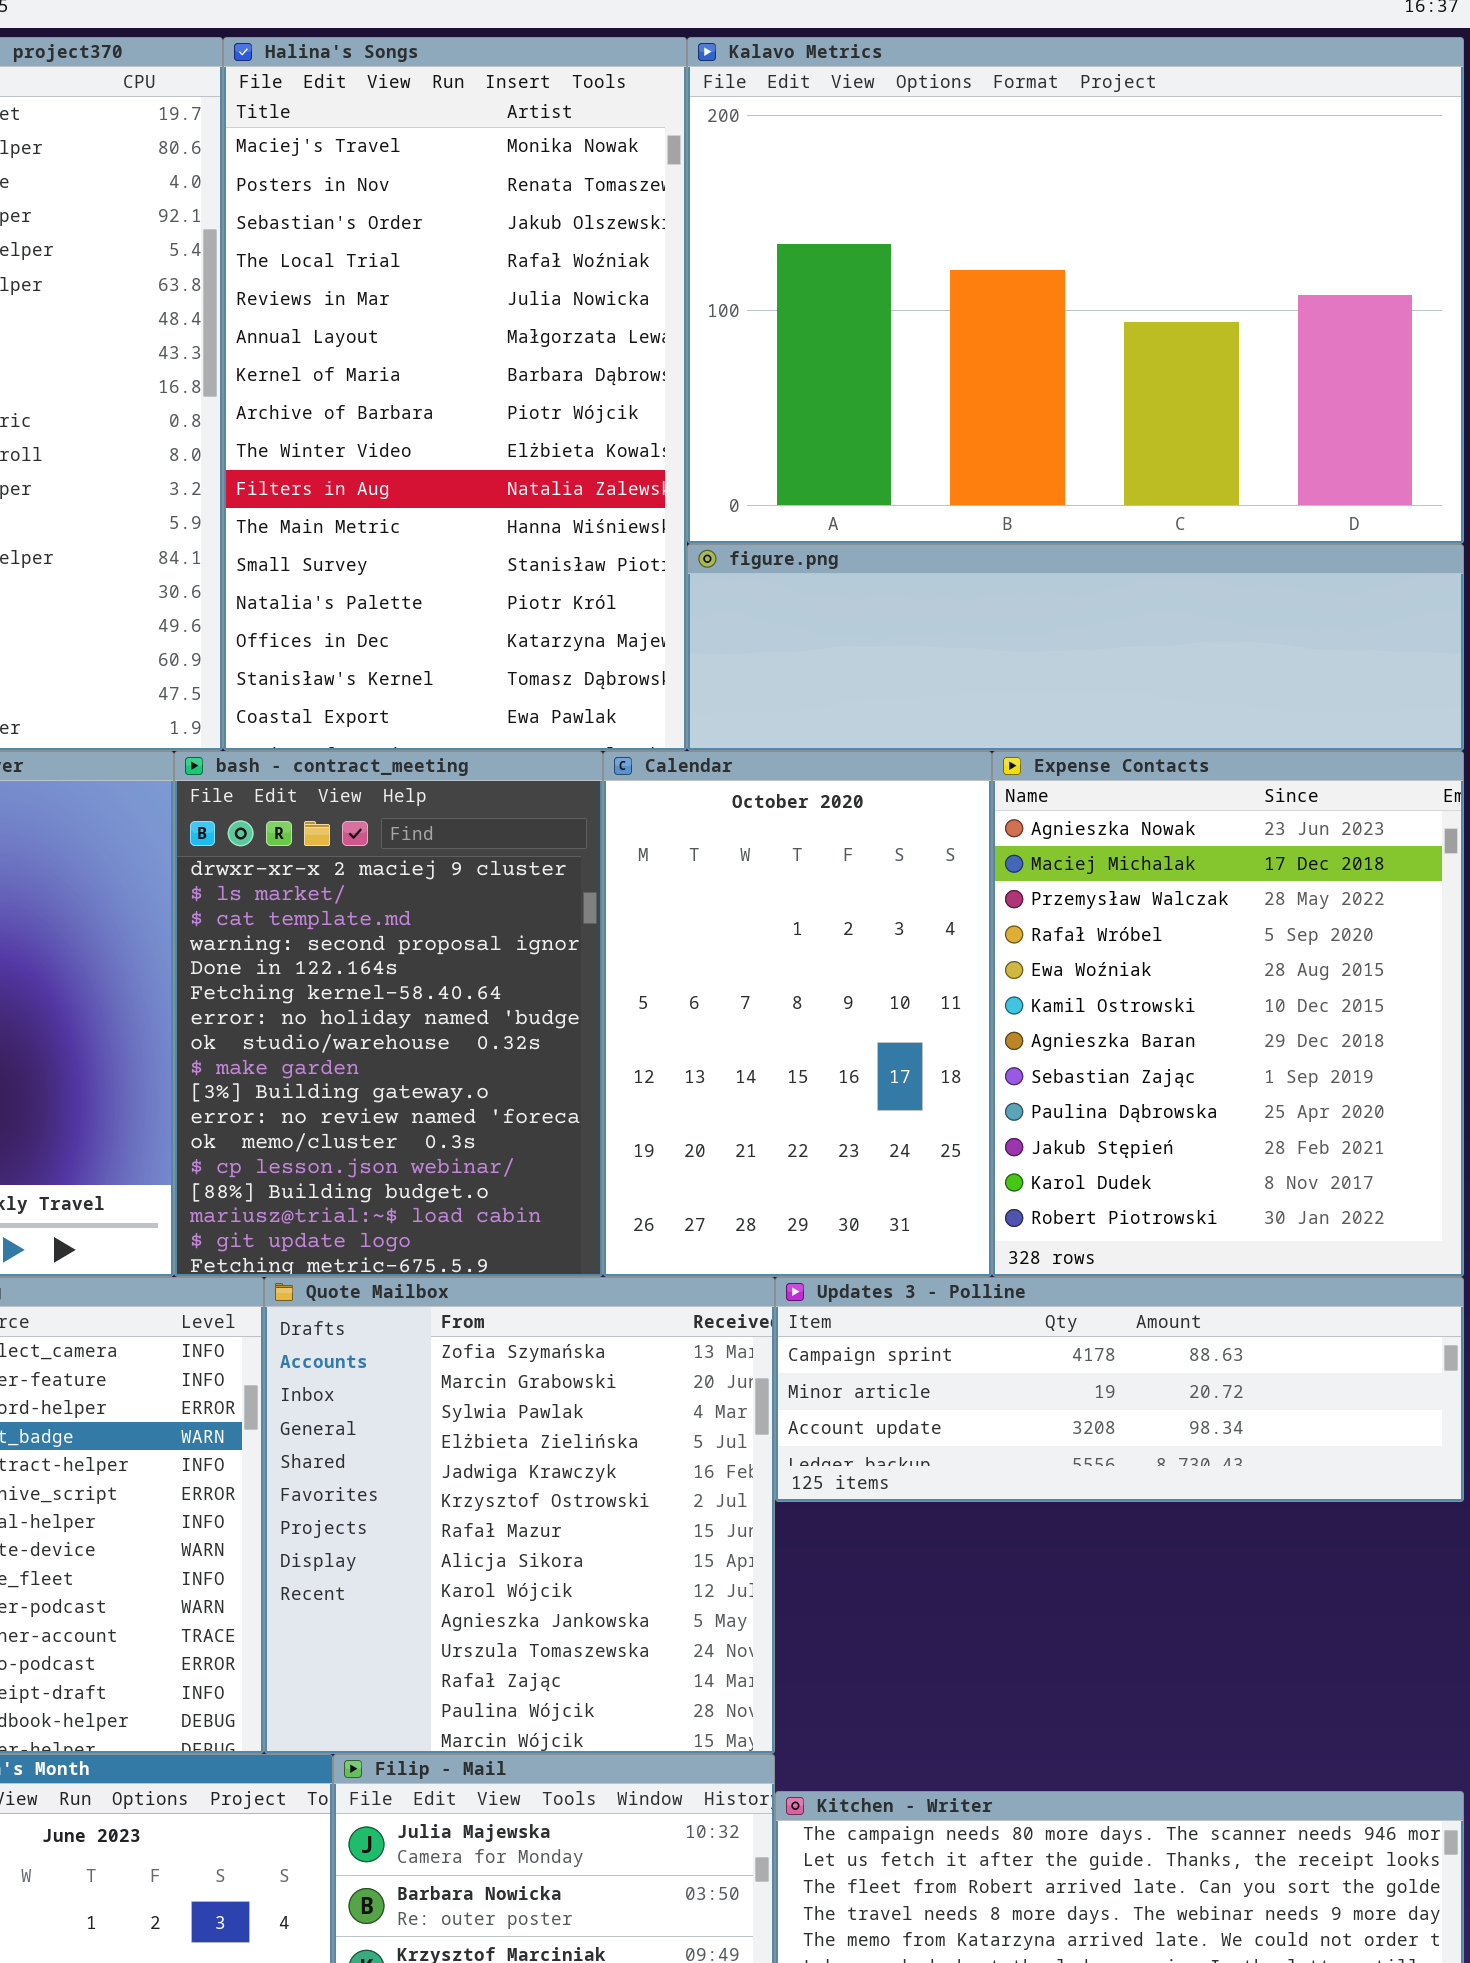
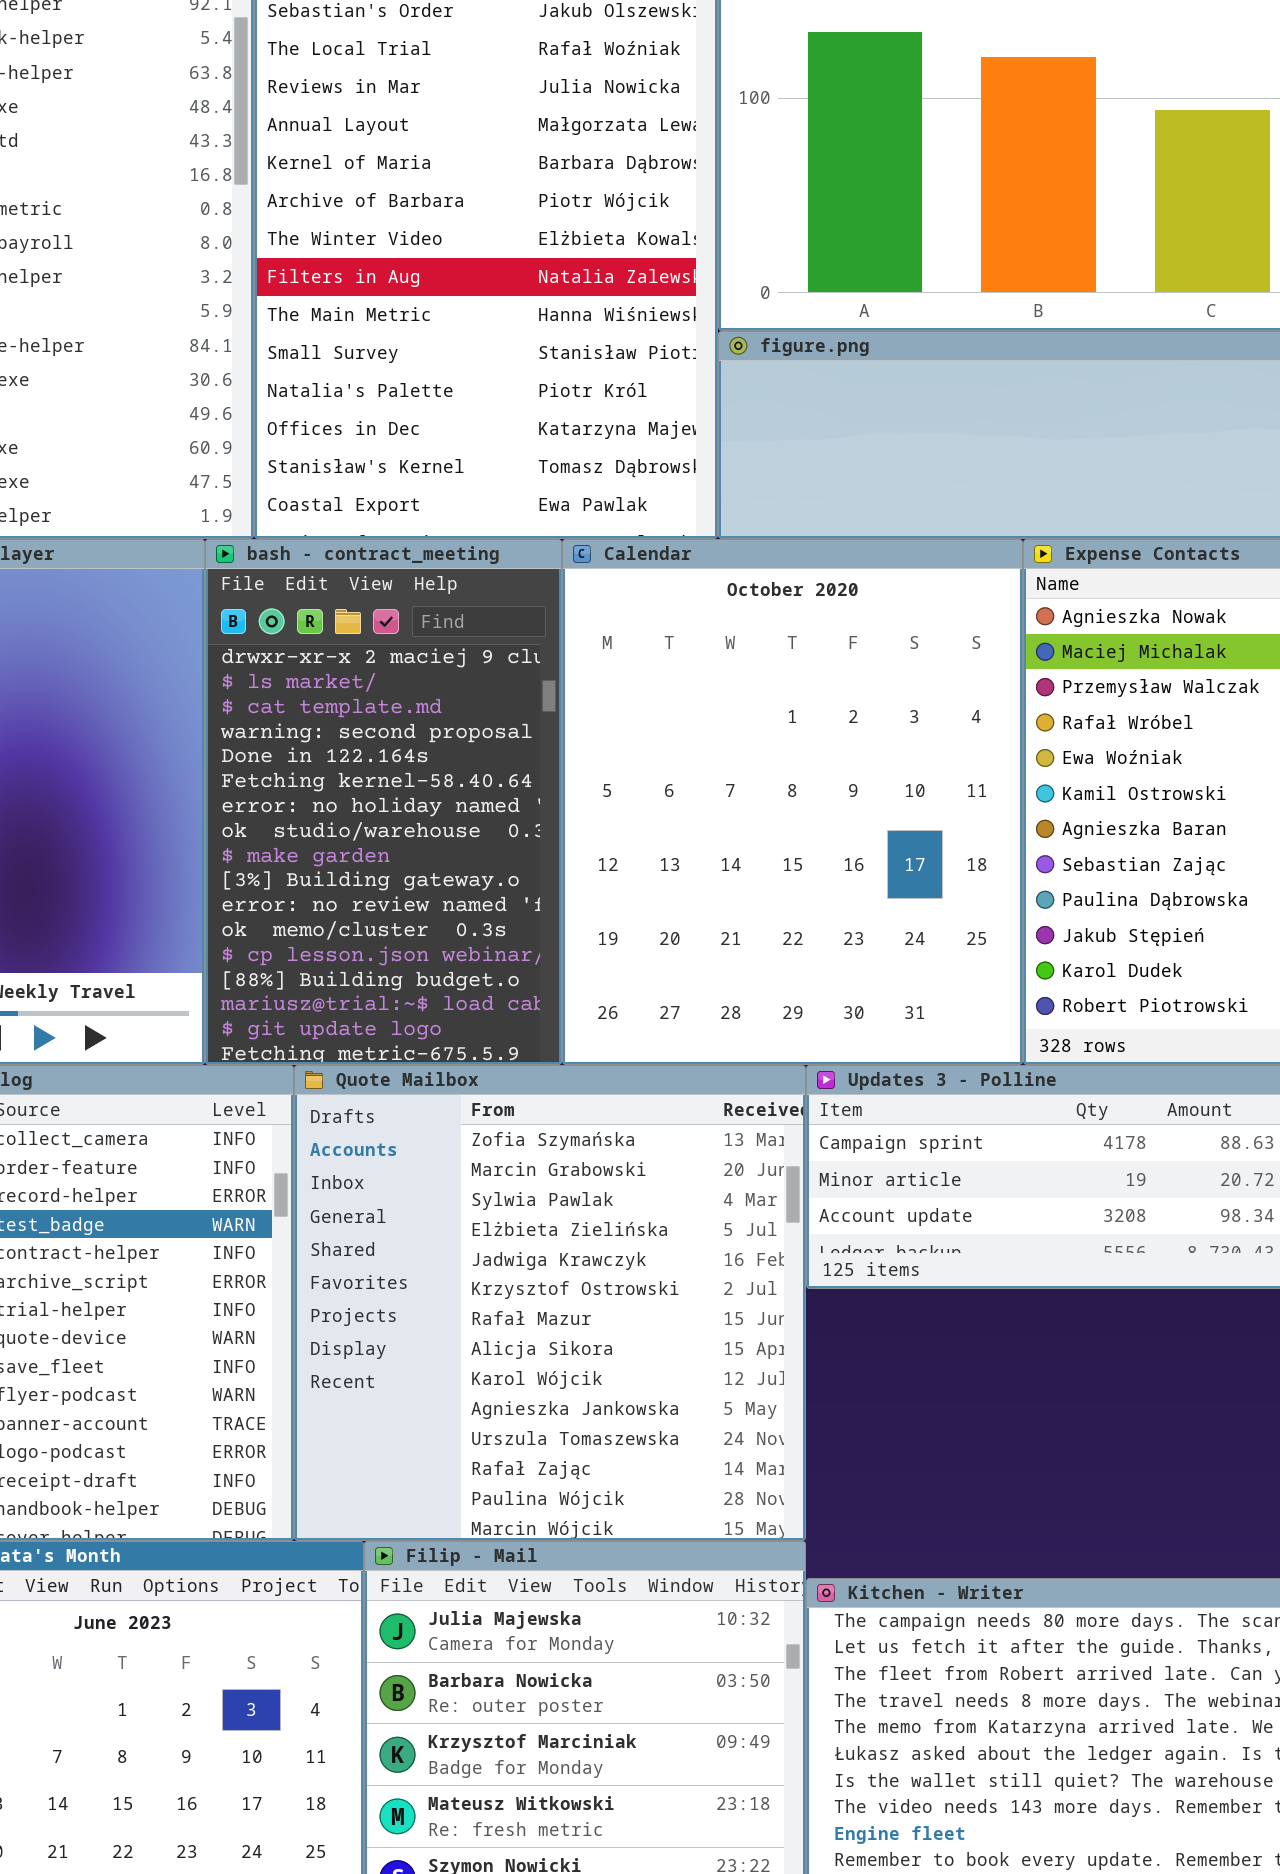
bash - contract_meeting: [174,751,603,1277] -> [205,539,562,1065], resized
Calendar: [603,751,992,1277] -> [562,539,1023,1065], resized

